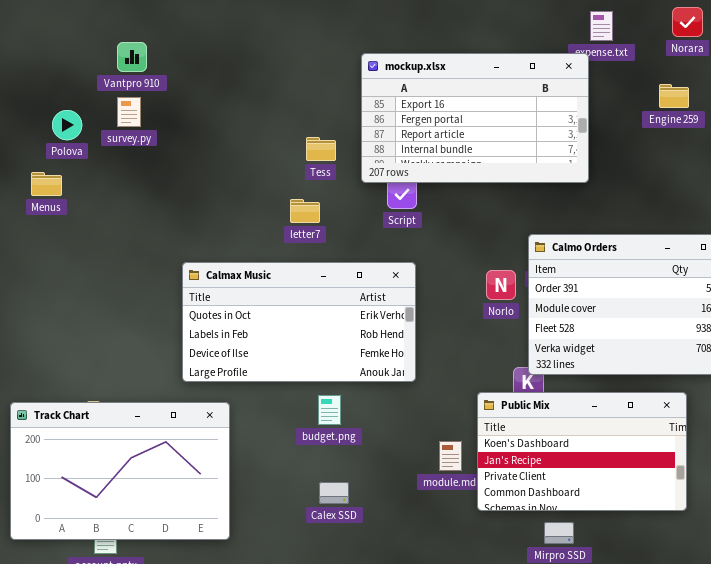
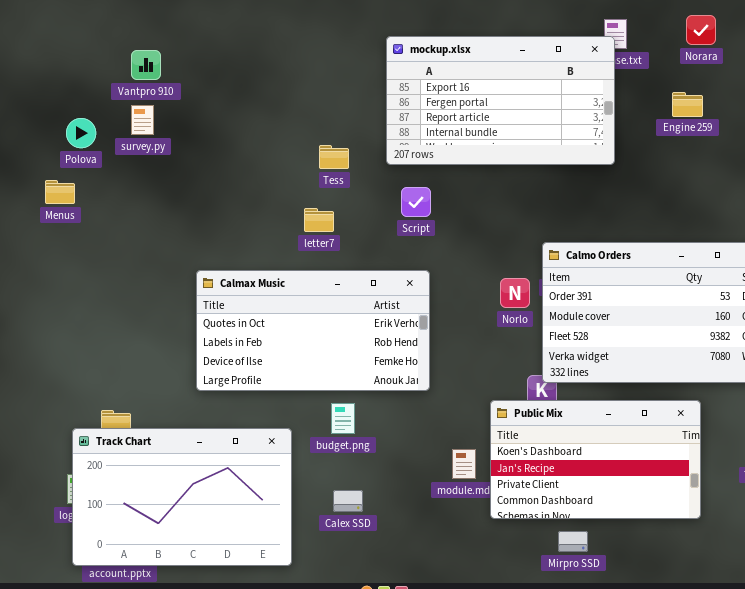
mockup.xlsx: [361,53,589,183] -> [386,36,615,165], moved
Track Chart: [10,402,230,540] -> [72,428,292,566], moved

